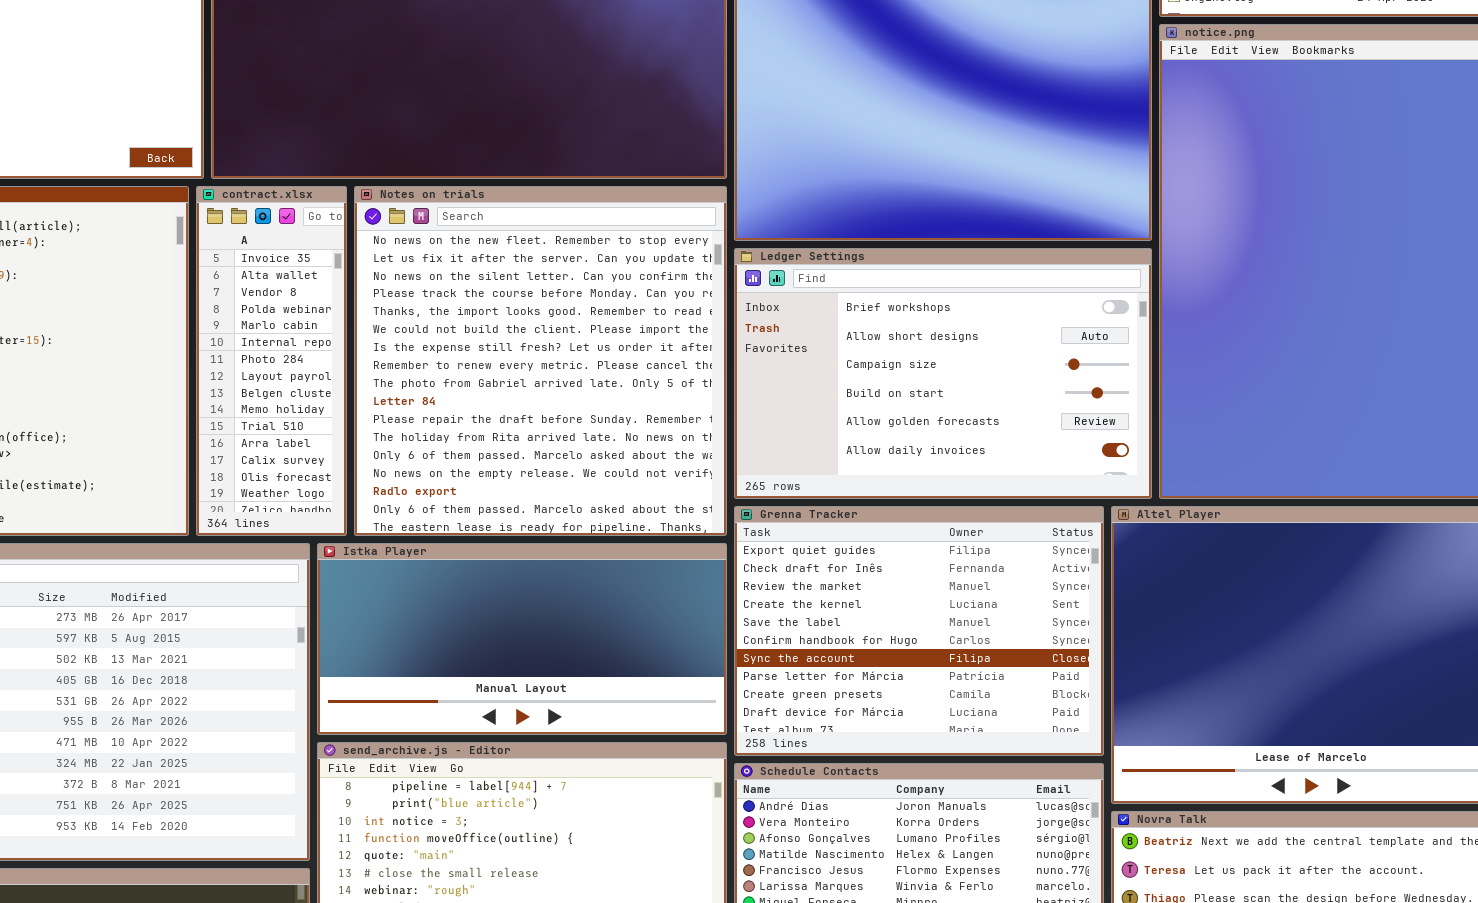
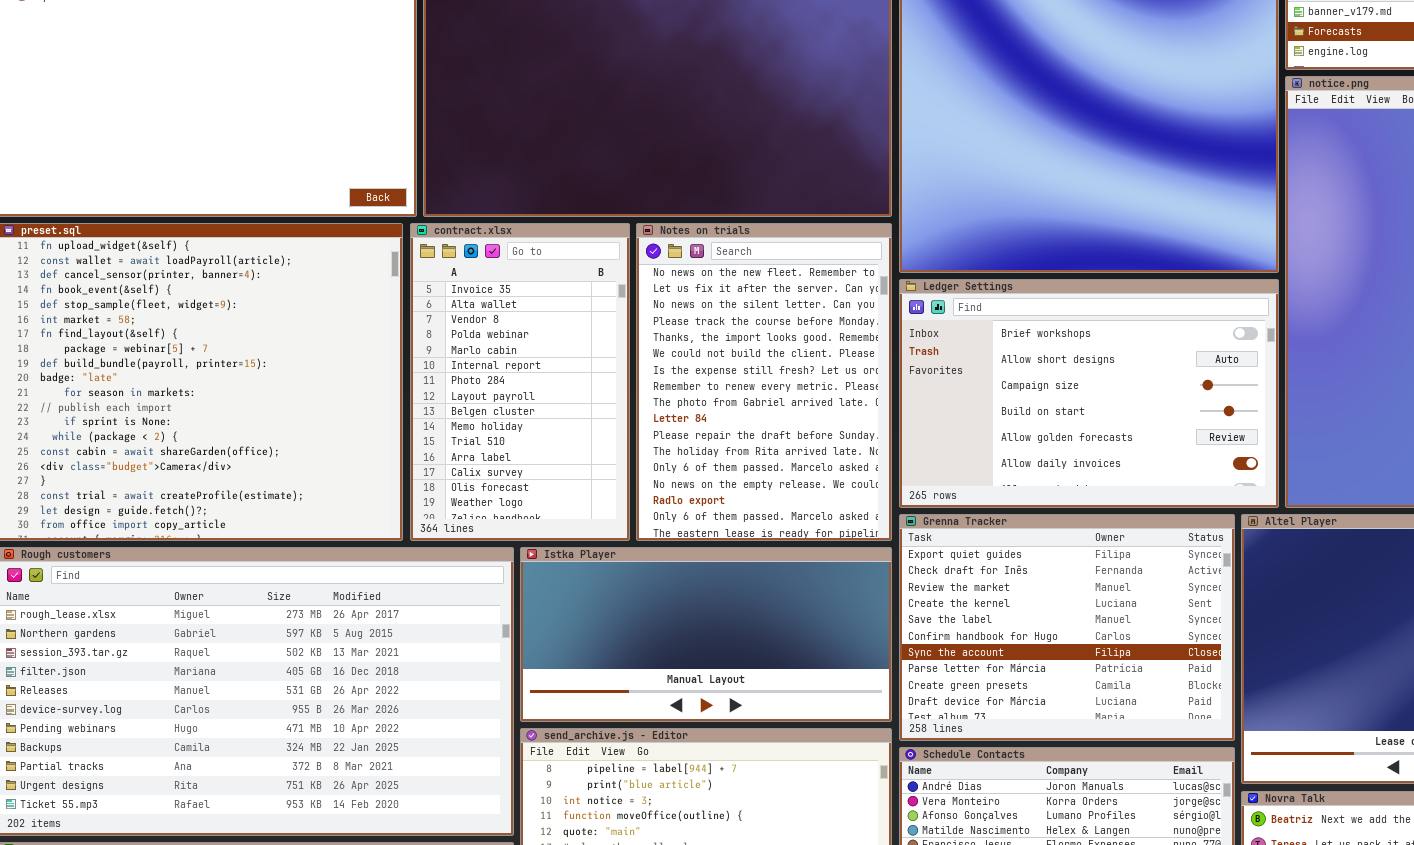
contract.xlsx: [196,186,347,536] -> [410,223,630,541], resized
Notes on trials: [354,186,727,536] -> [636,223,892,541], resized

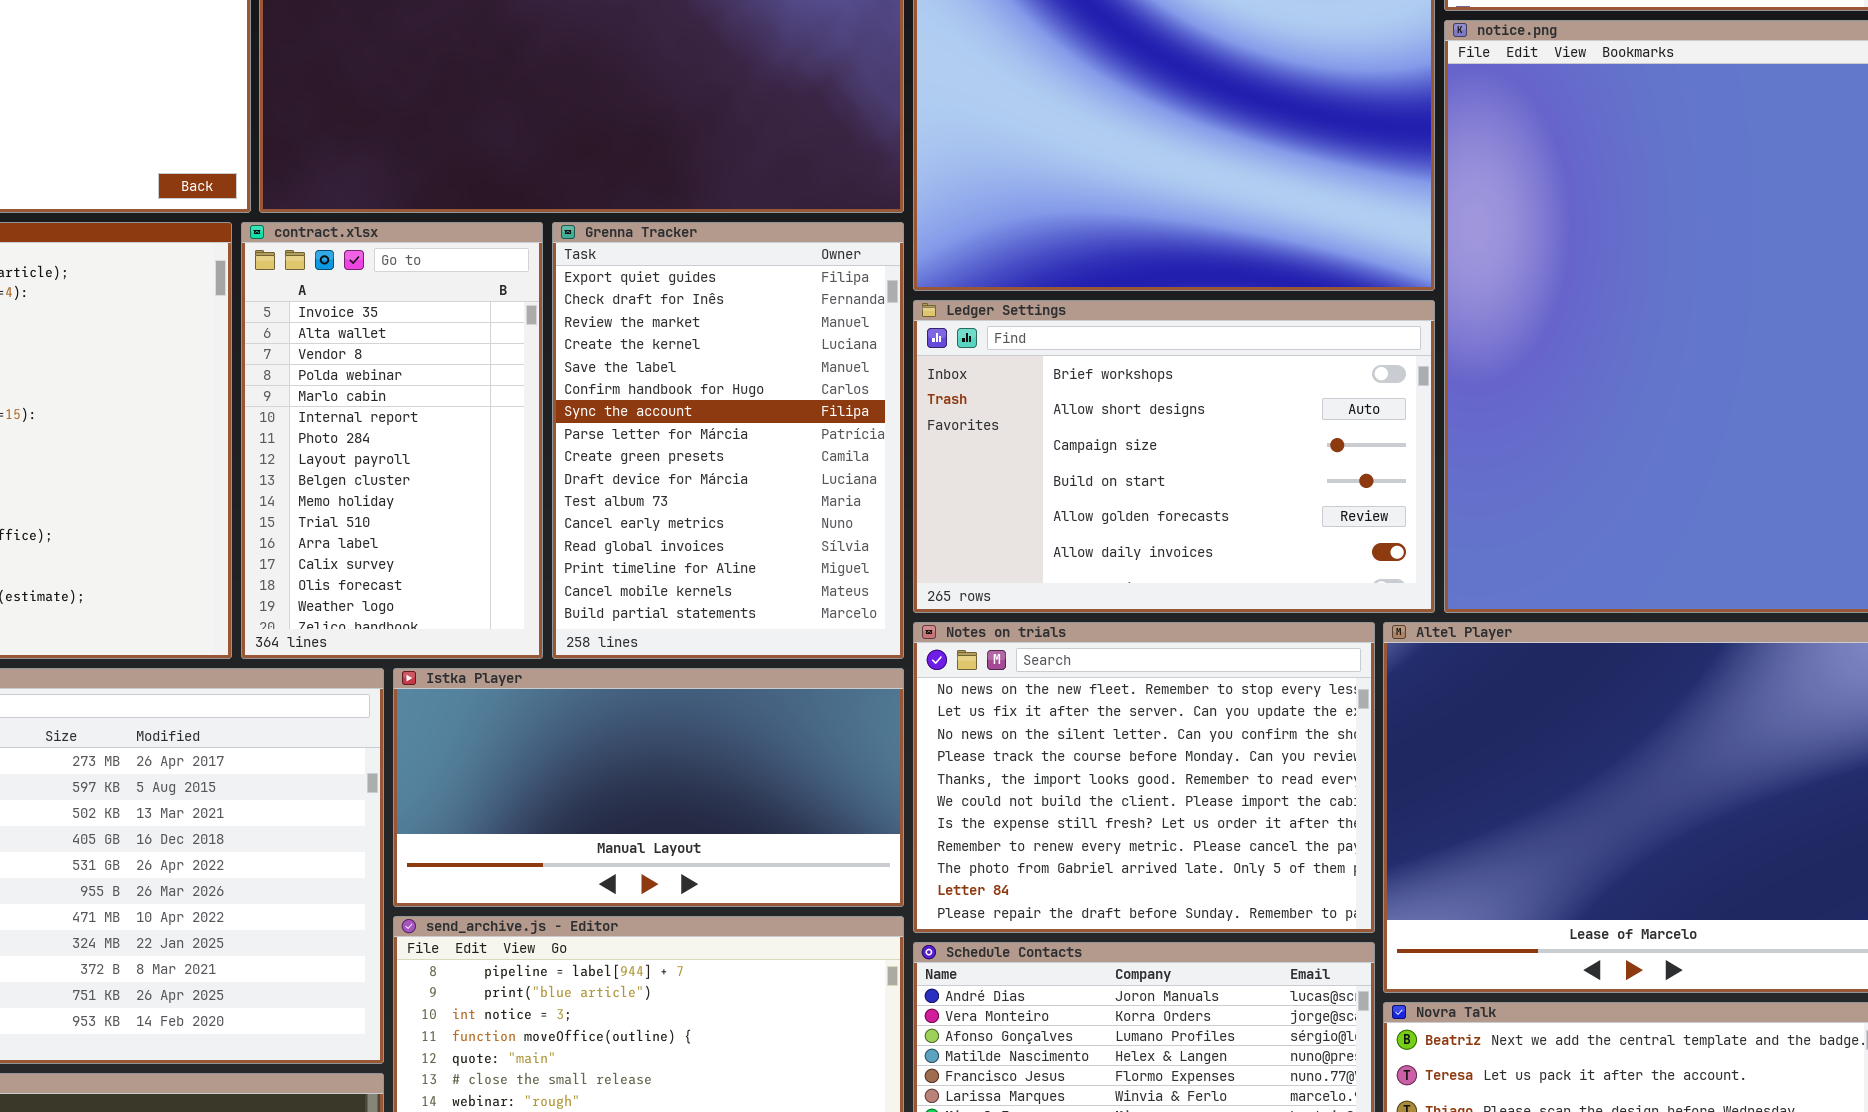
Notes on trials: [636,223,892,541] -> [913,622,1375,933], moved, resized
Grenna Tracker: [899,514,1235,741] -> [552,222,904,659], moved, resized

